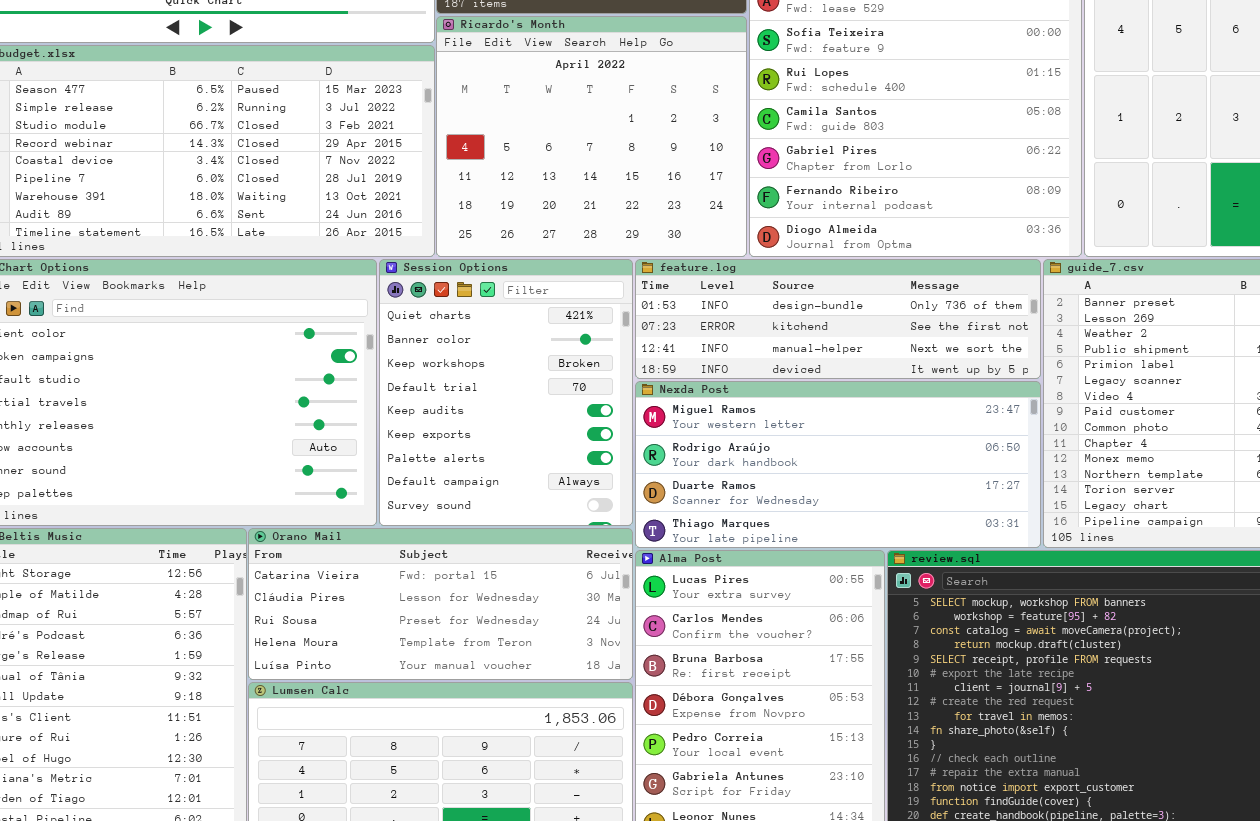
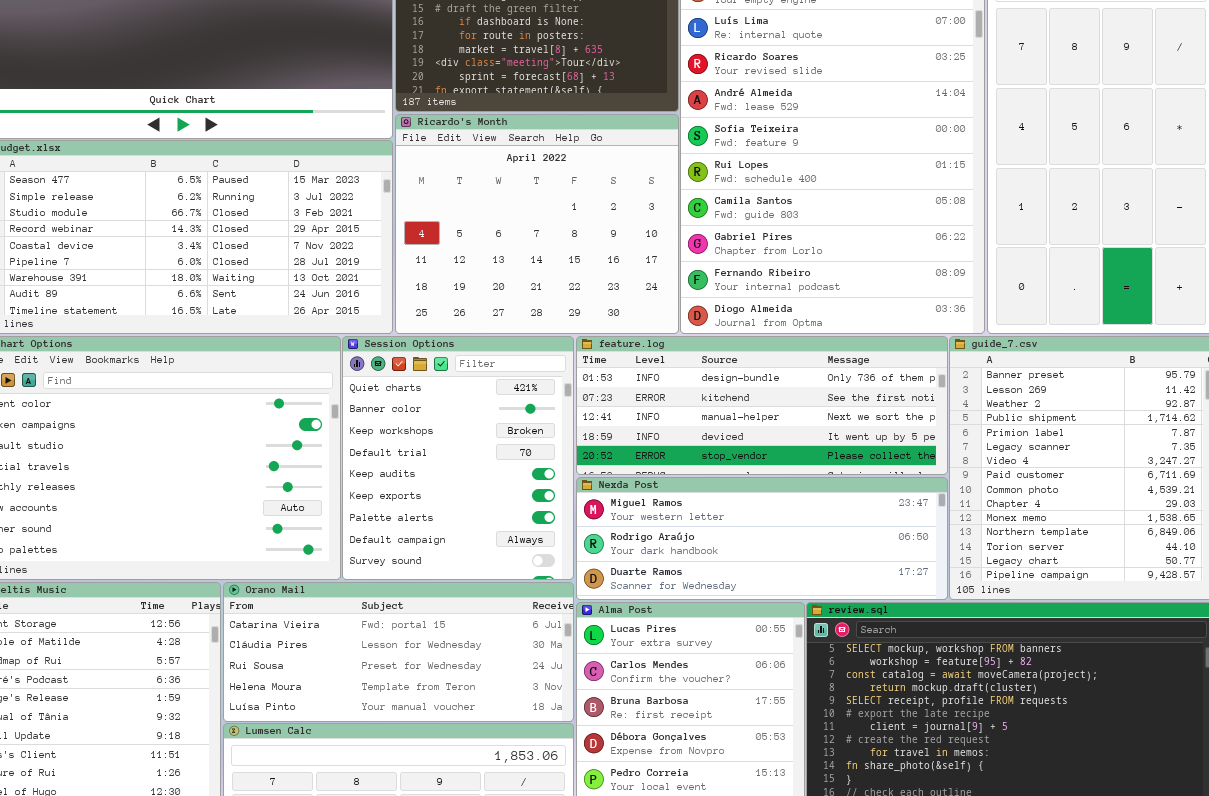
feature.log: [635,259,1041,379] -> [576,336,948,475], resized
Nexda Post: [635,381,1041,548] -> [576,477,948,600], resized

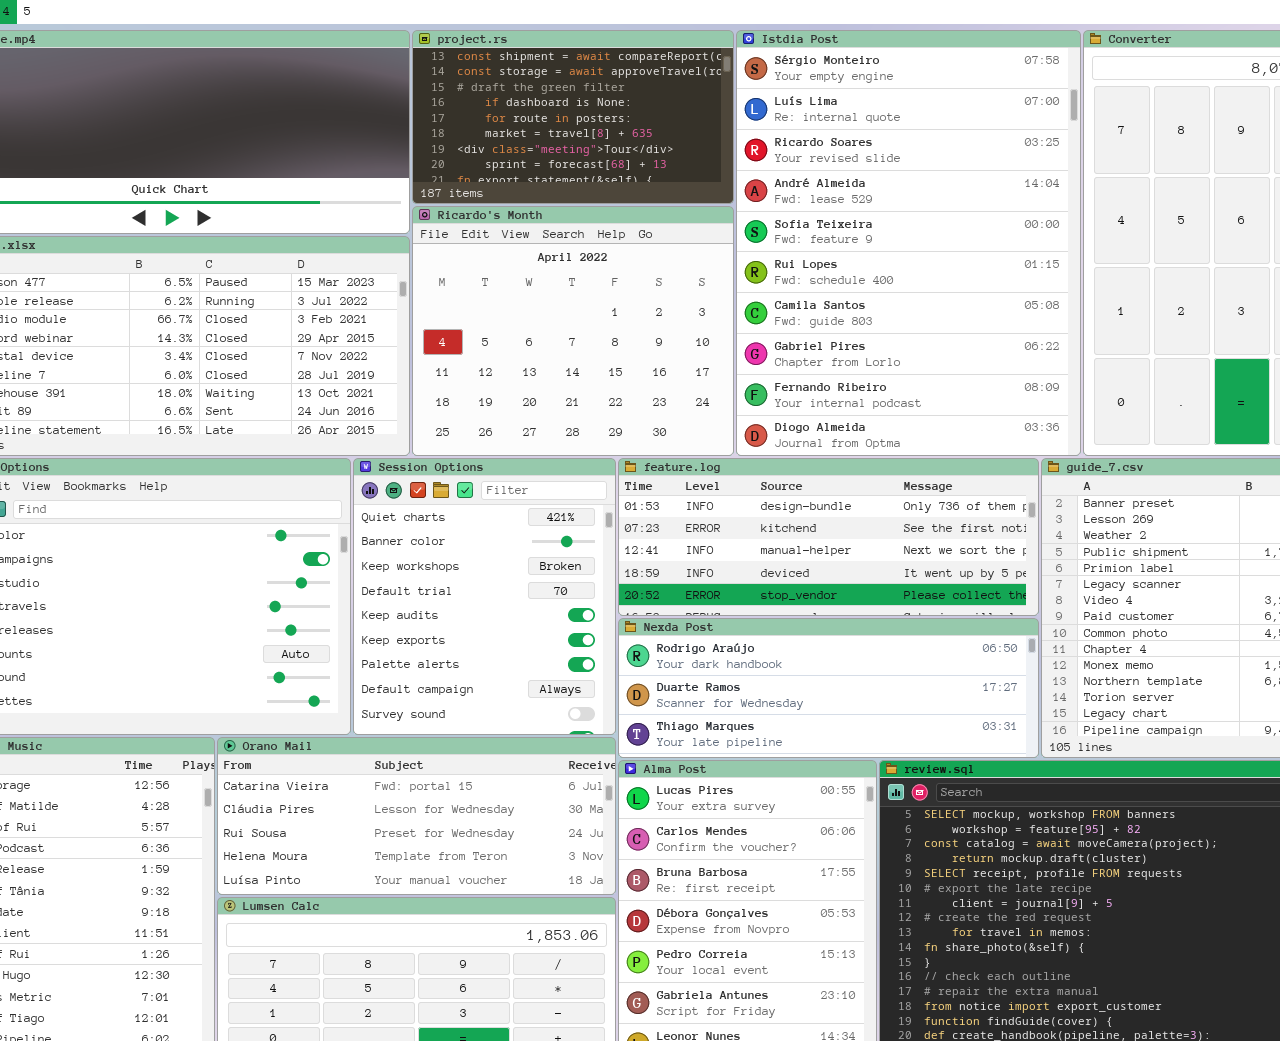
Nexda Post: [576,477,948,600] -> [618,618,1039,758], scrolled down 1 row

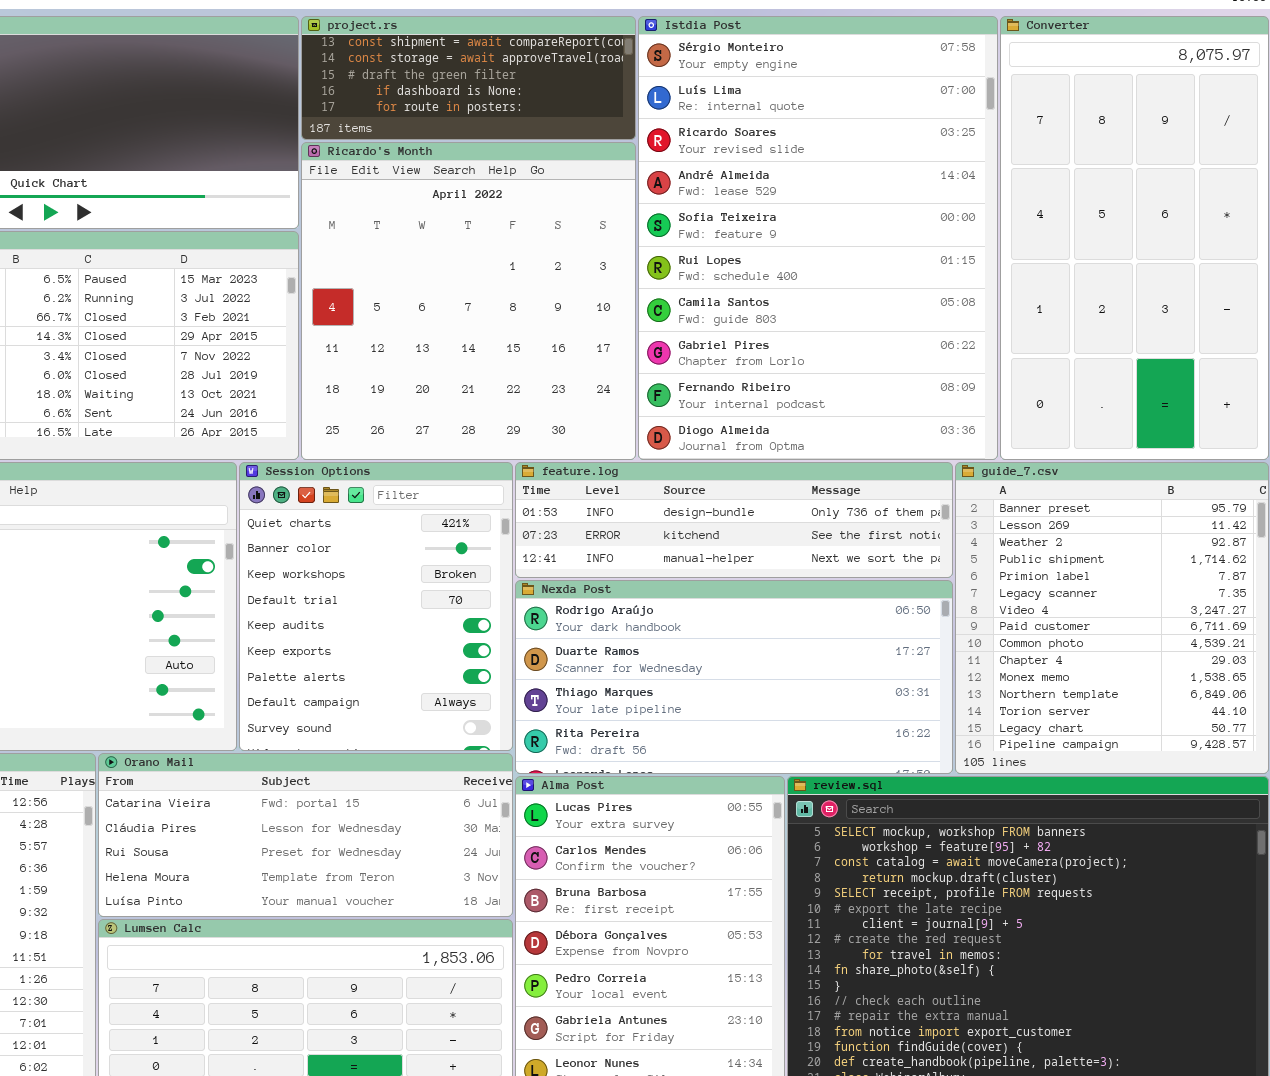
project.rs: [412,30,734,204] -> [301,16,636,140], resized
Ricardo's Month: [412,206,734,456] -> [301,142,636,460], resized
feature.log: [618,458,1039,616] -> [515,462,953,578], resized
Nexda Post: [618,618,1039,758] -> [515,580,953,774], resized

